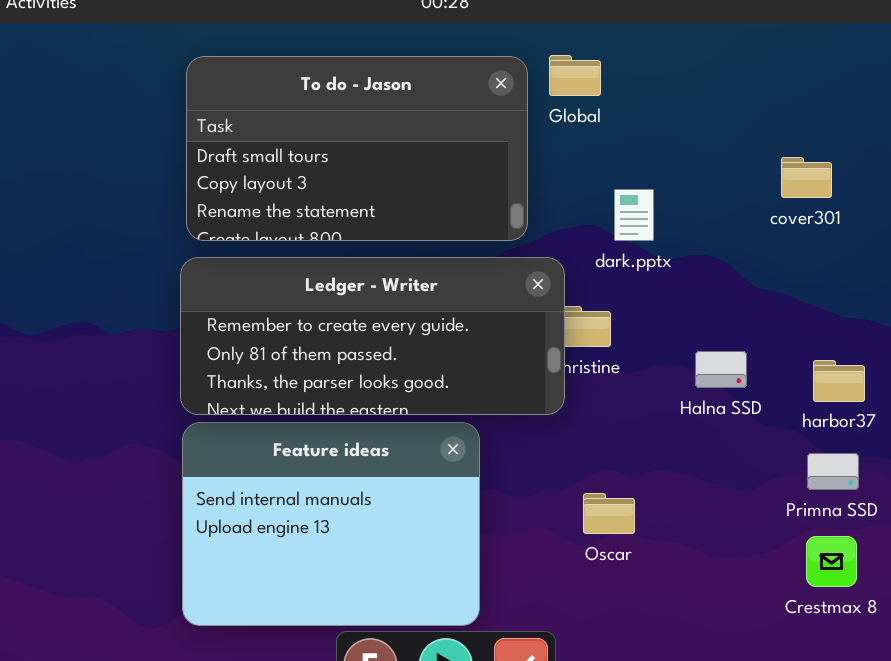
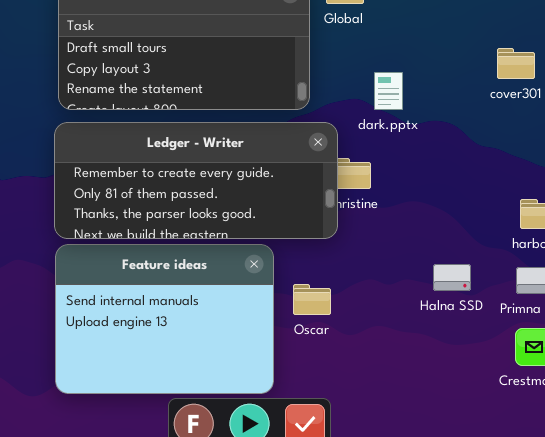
Halna SSD: [695,351,747,388] -> [433,264,471,291], moved
Oscar: [583,493,635,534] -> [293,284,331,315], moved

